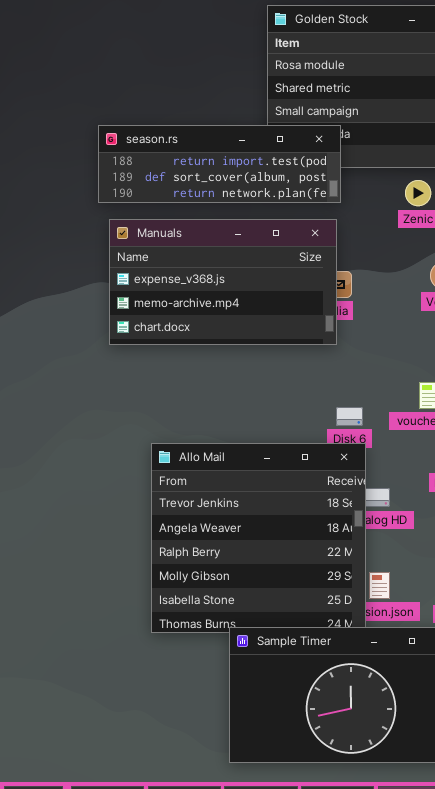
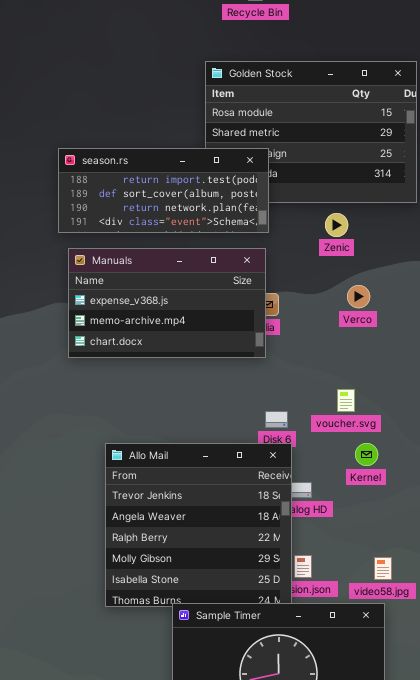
season.rs: [98,125,341,203] -> [58,148,269,233], resized

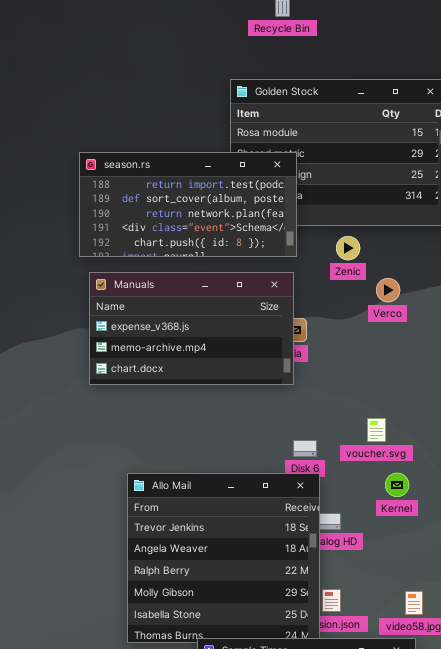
season.rs: [58,148,269,233] -> [79,152,297,257], resized
Zenic: [325,213,348,237] -> [336,236,360,260], moved
Verco: [347,285,370,308] -> [376,278,400,302], moved

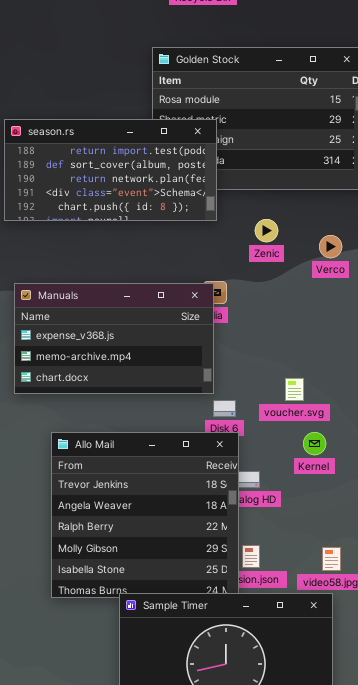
Zenic: [336,236,360,260] -> [255,219,278,242], moved
Manuals: [89,272,294,385] -> [14,283,214,394], moved
Verco: [376,278,400,302] -> [319,235,342,258], moved

